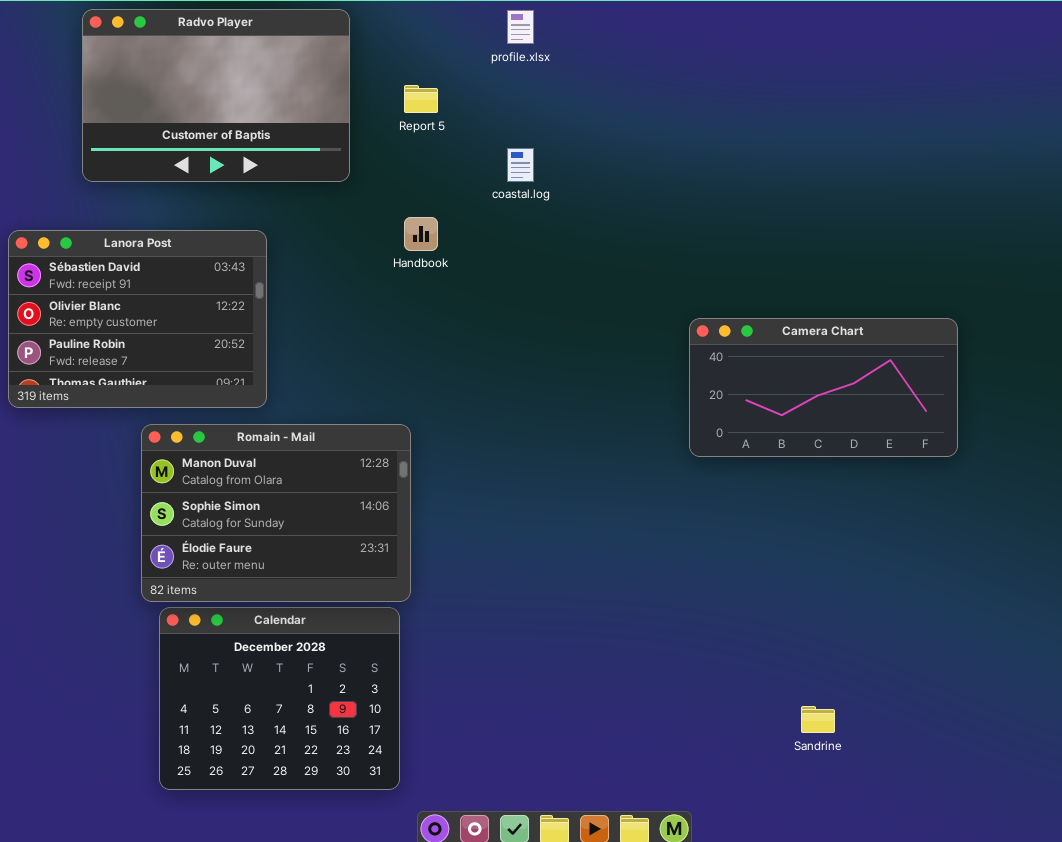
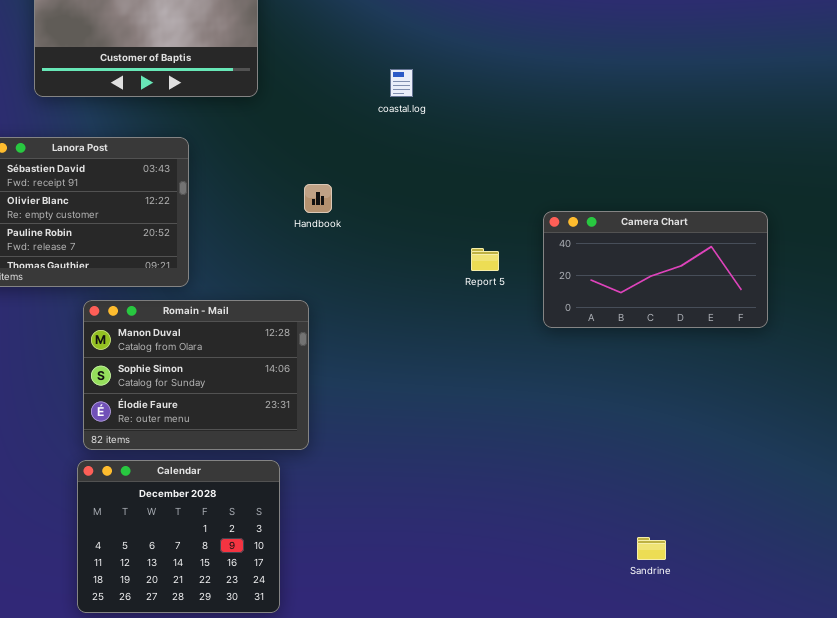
Report 5: [404,85,438,113] -> [471,248,499,271], moved
Handbook: [404,217,438,251] -> [304,184,332,213], moved
Calendar: [159,607,400,790] -> [77,460,280,613], moved

